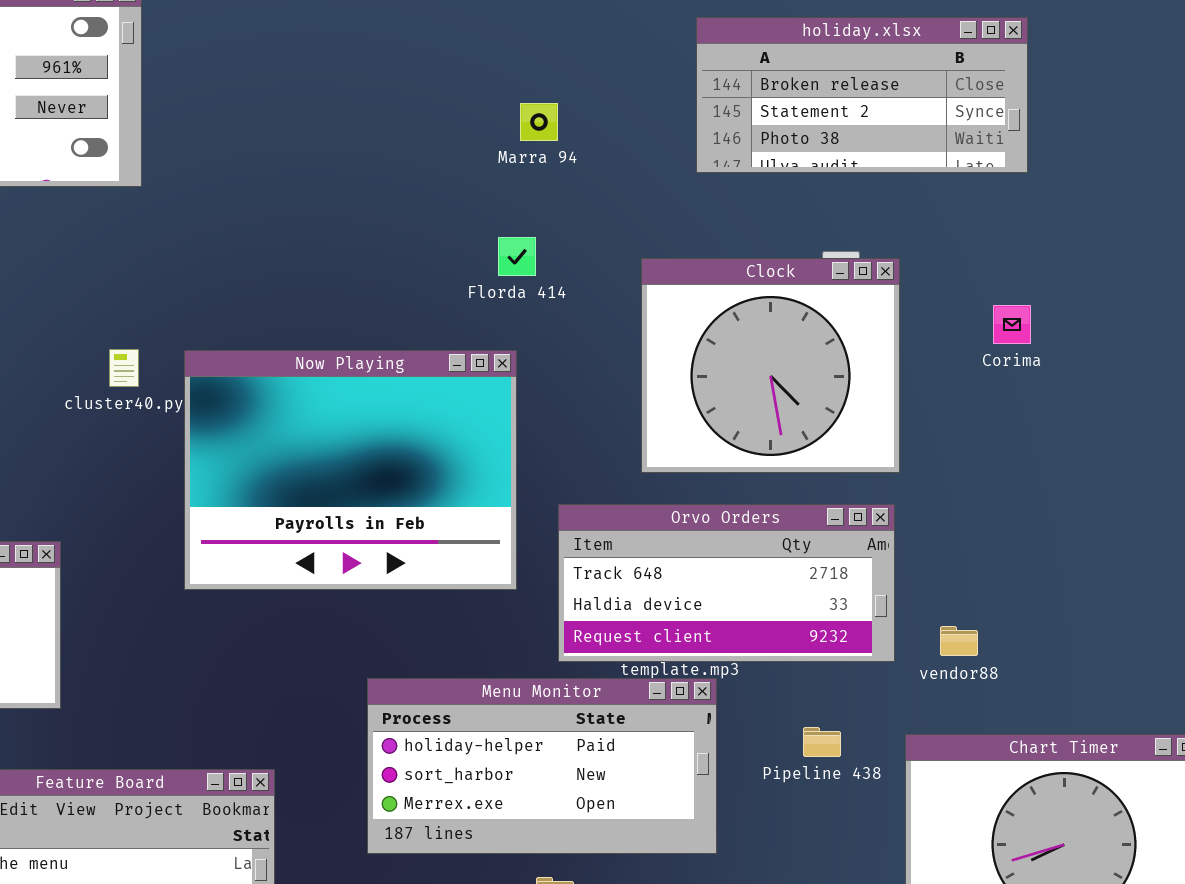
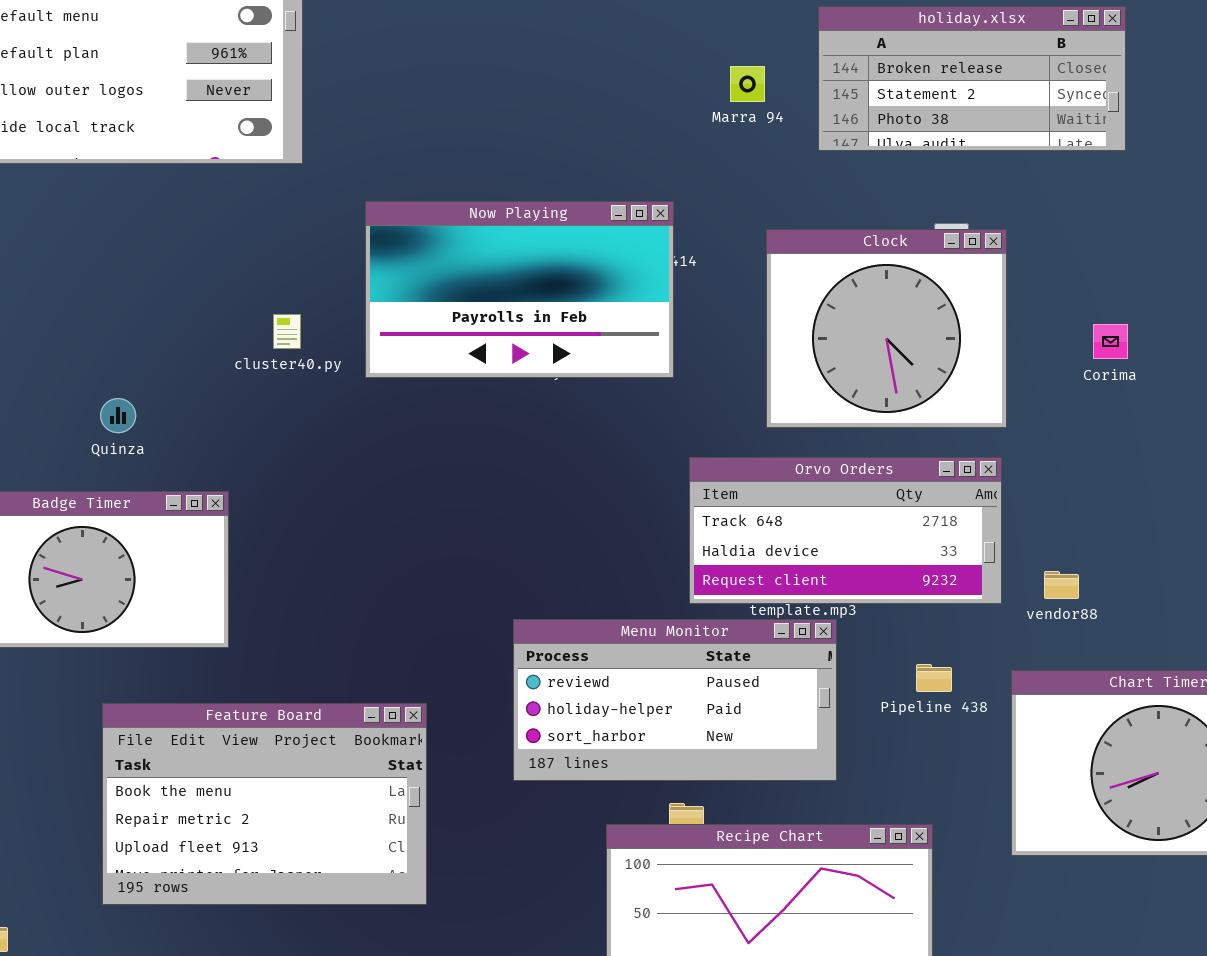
Marra 94: [520,103,558,141] -> [730,66,765,102], moved
Corima: [993,305,1031,344] -> [1093,324,1128,359], moved
Now Playing: [184,350,517,590] -> [365,201,674,378], moved, resized
Menu Monitor: [367,678,717,854] -> [513,619,837,781], scrolled up 1 row

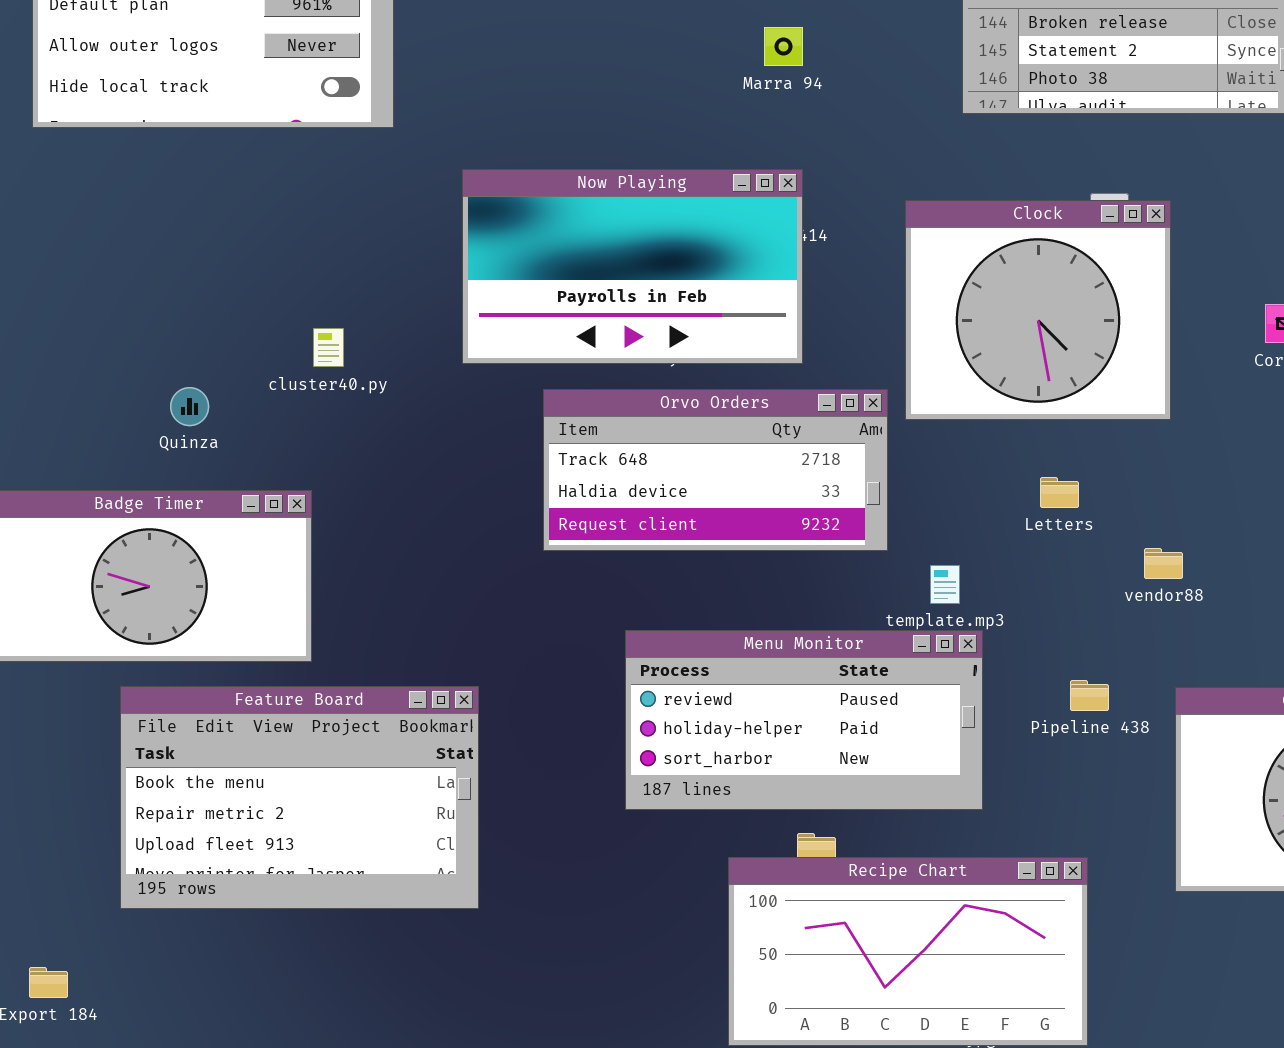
Marra 94: [730,66,765,102] -> [764,27,803,66], moved
cluster40.py: [273,314,301,349] -> [313,328,344,367], moved
Orvo Orders: [689,457,1002,604] -> [543,389,888,551], moved
vendor88: [1044,571,1079,599] -> [1144,548,1183,579], moved
Feature Board: [102,703,427,905] -> [120,686,479,909], moved

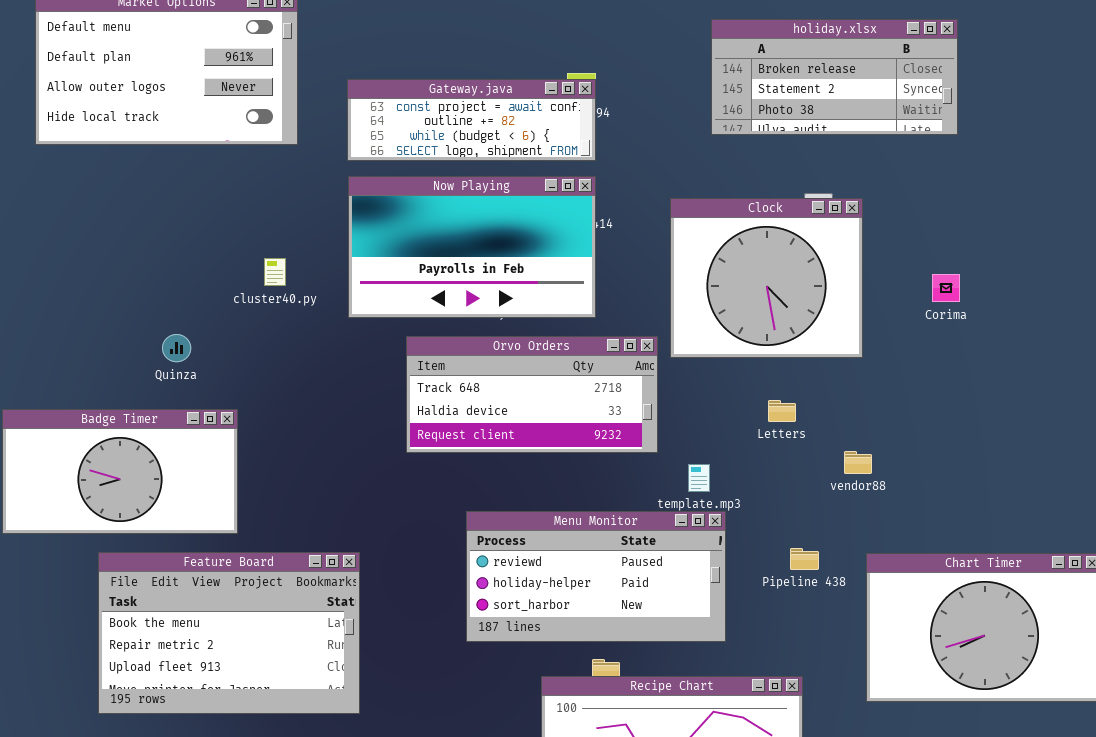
Gateway.java: none -> [347,79,596,161], opened
cluster40.py: [313,328,344,367] -> [264,258,286,286], moved
Quinza: [170,387,209,426] -> [162,334,191,362], moved

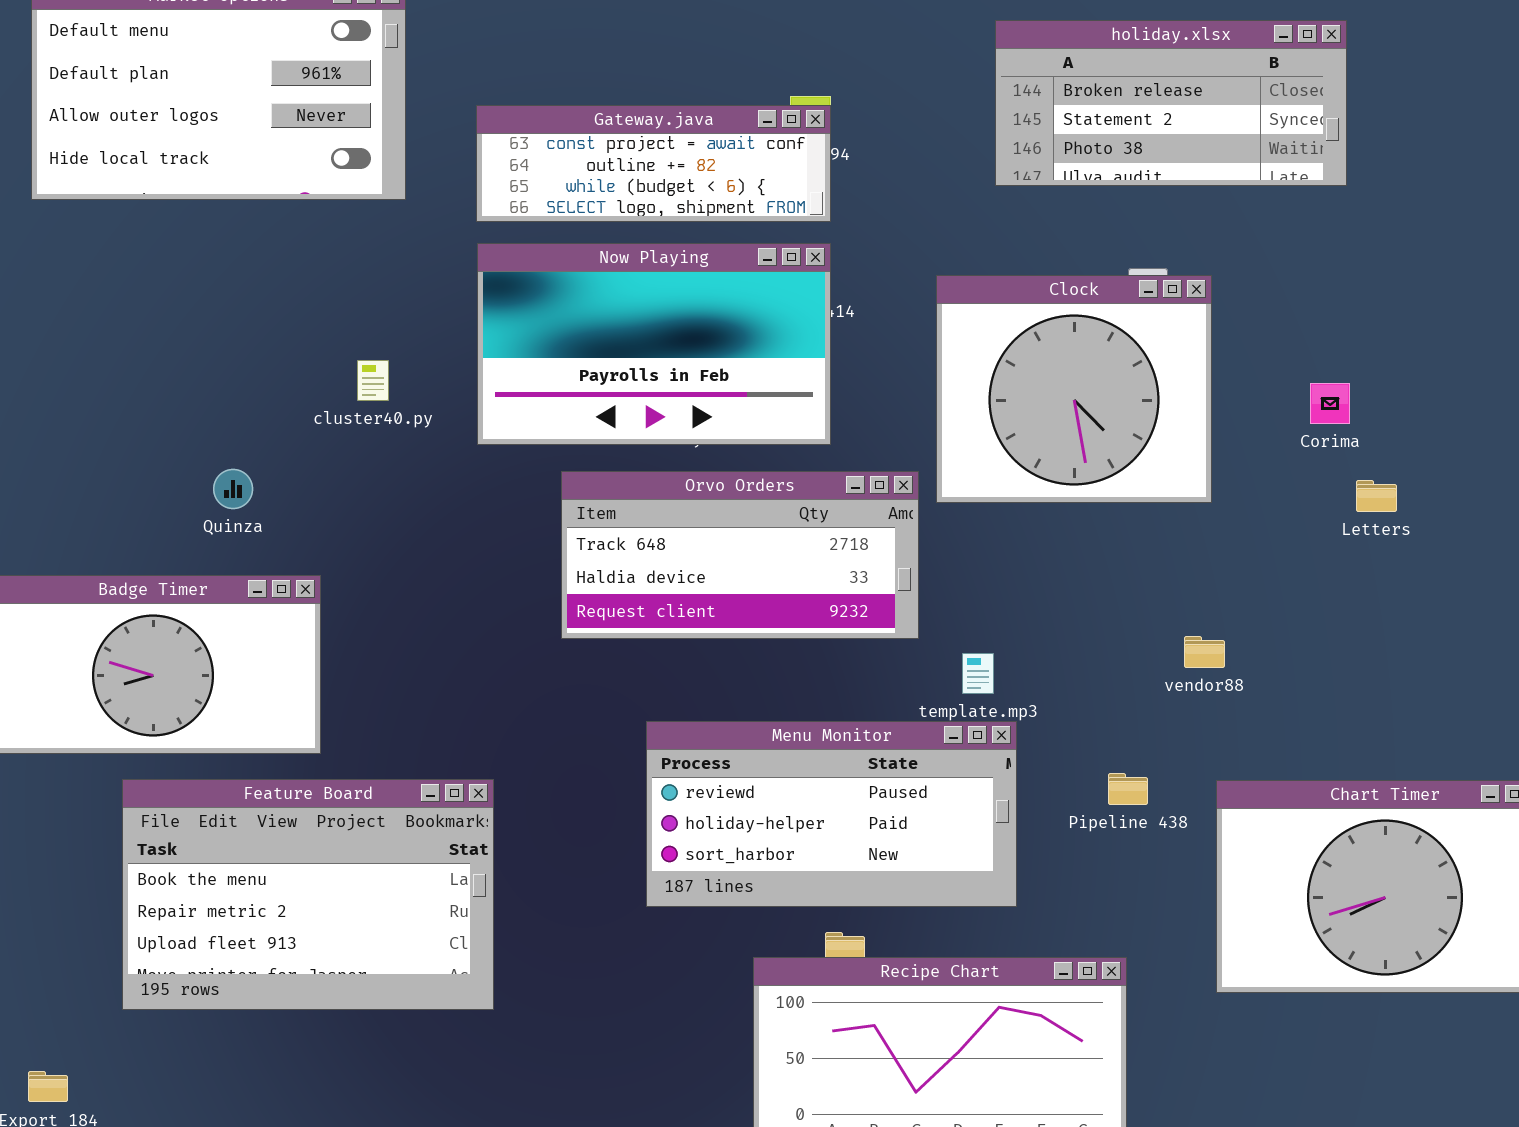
Letters: [768,400,796,422] -> [1356,480,1397,512], moved

